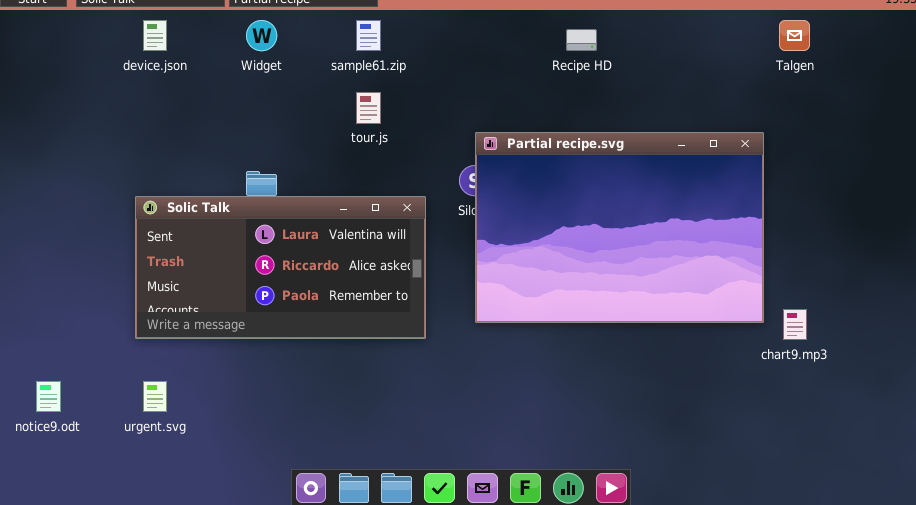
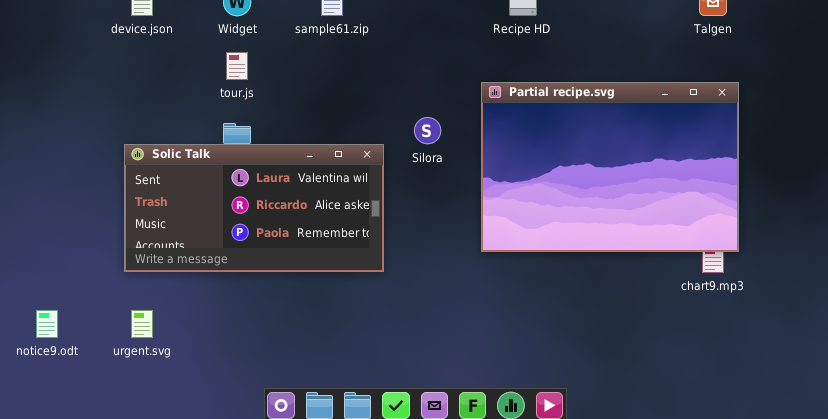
tour.js: [356,92,381,124] -> [226,52,248,80], moved
Partial recipe.svg: [475,132,764,323] -> [481,82,739,252], moved

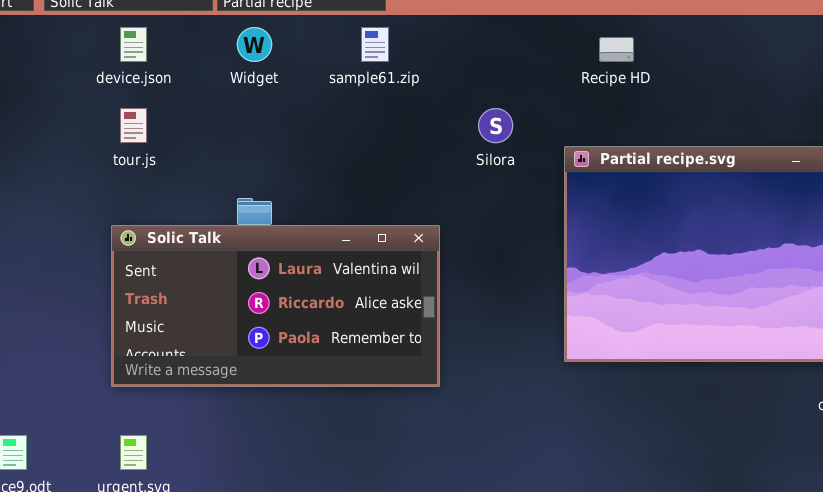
tour.js: [226,52,248,80] -> [120,108,147,143], moved
Silora: [414,117,441,144] -> [478,108,513,143], moved

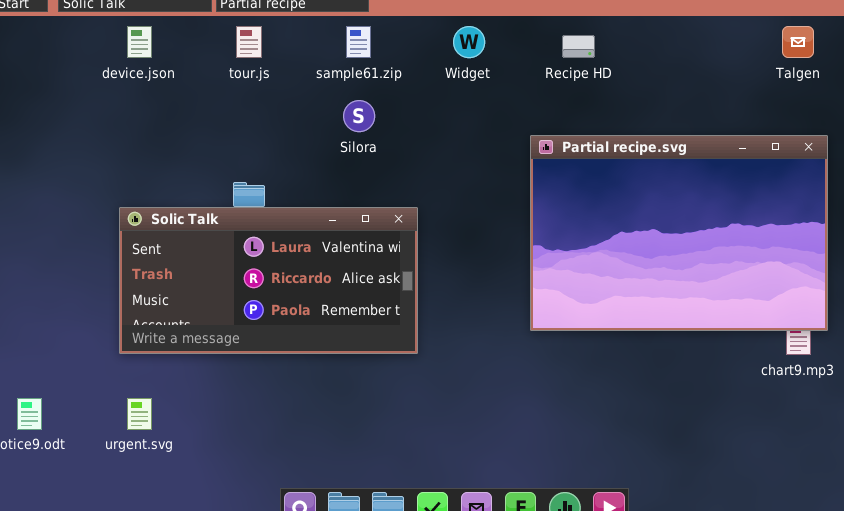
Widget: [237,27,272,62] -> [453,26,485,58], moved
tour.js: [120,108,147,143] -> [236,26,262,58], moved
Silora: [478,108,513,143] -> [343,100,375,132], moved

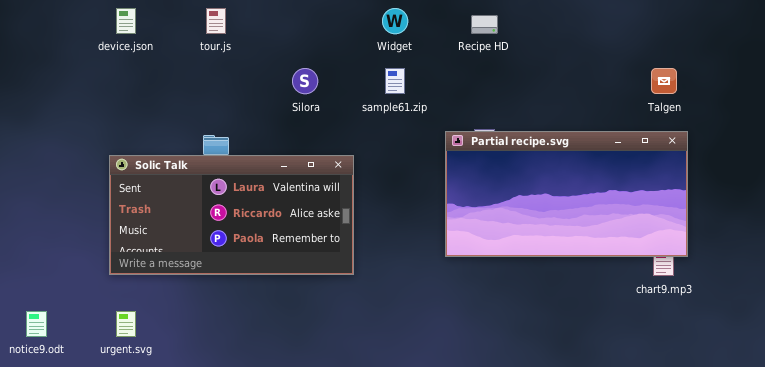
sample61.zip: [346,26,371,58] -> [385,68,405,94], moved
Talgen: [782,26,814,58] -> [651,68,677,94], moved
Partial recipe.svg: [530,135,828,331] -> [445,131,688,257], resized

